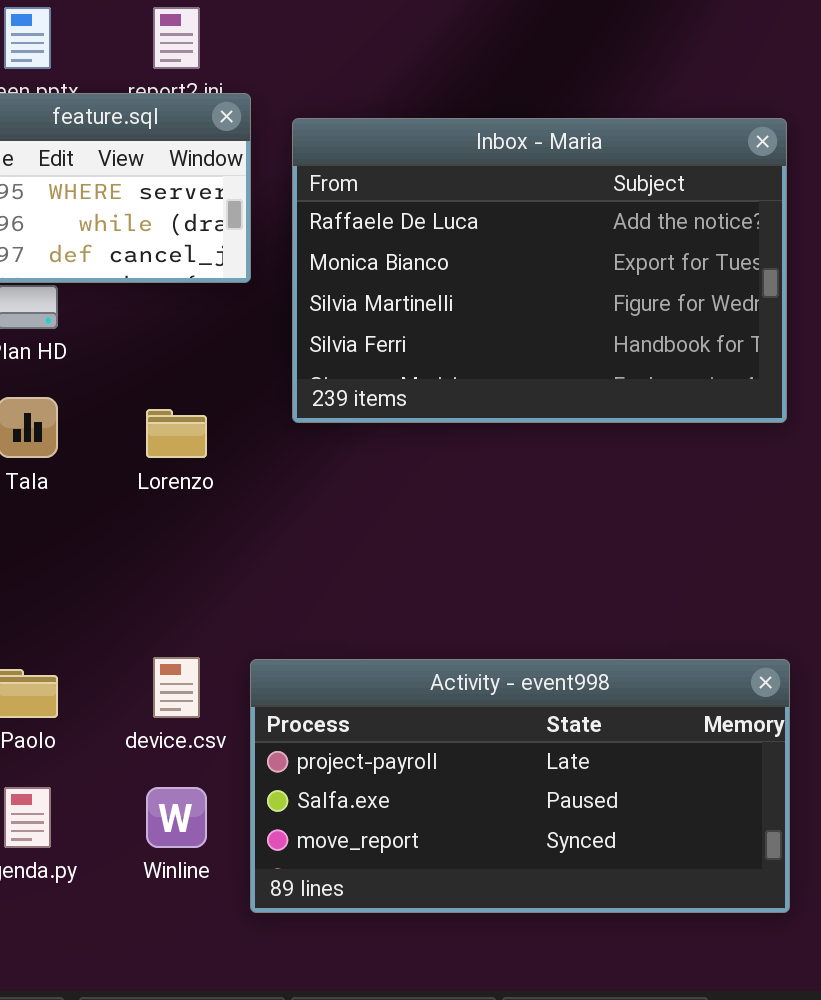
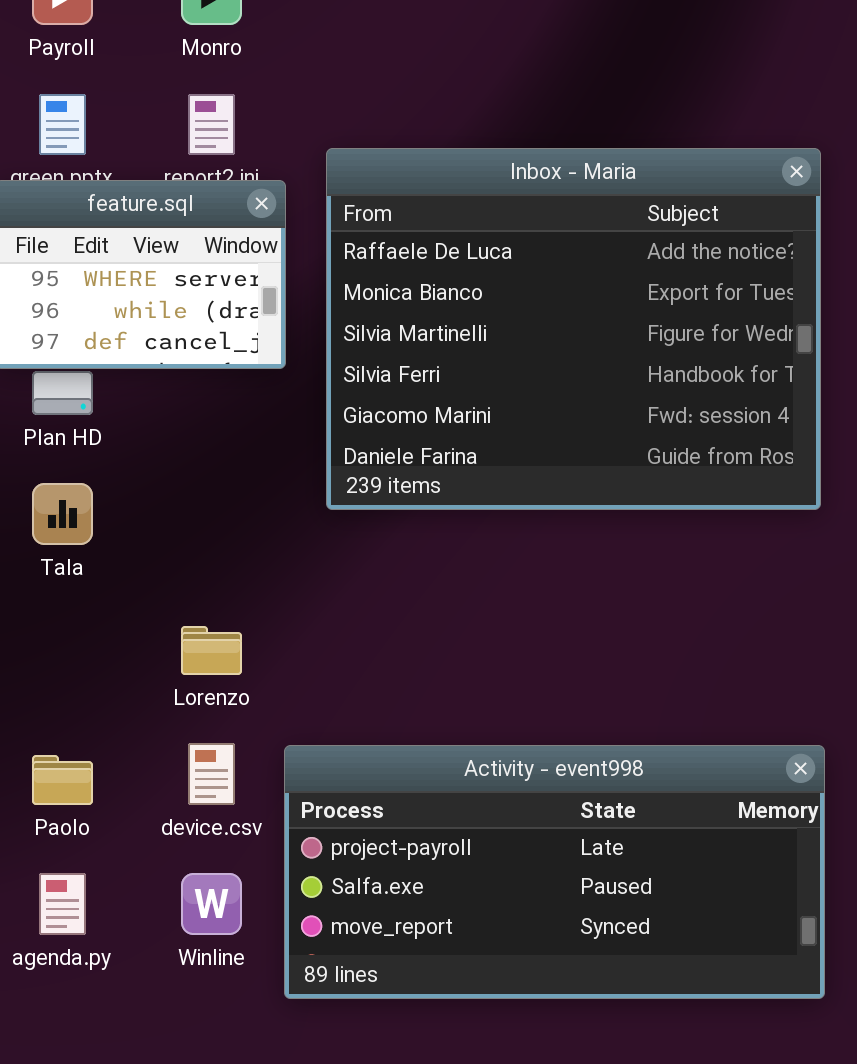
Inbox - Maria: [292,118,787,423] -> [326,148,821,510], resized
Lorenzo: [146,409,207,458] -> [181,626,242,675], moved

